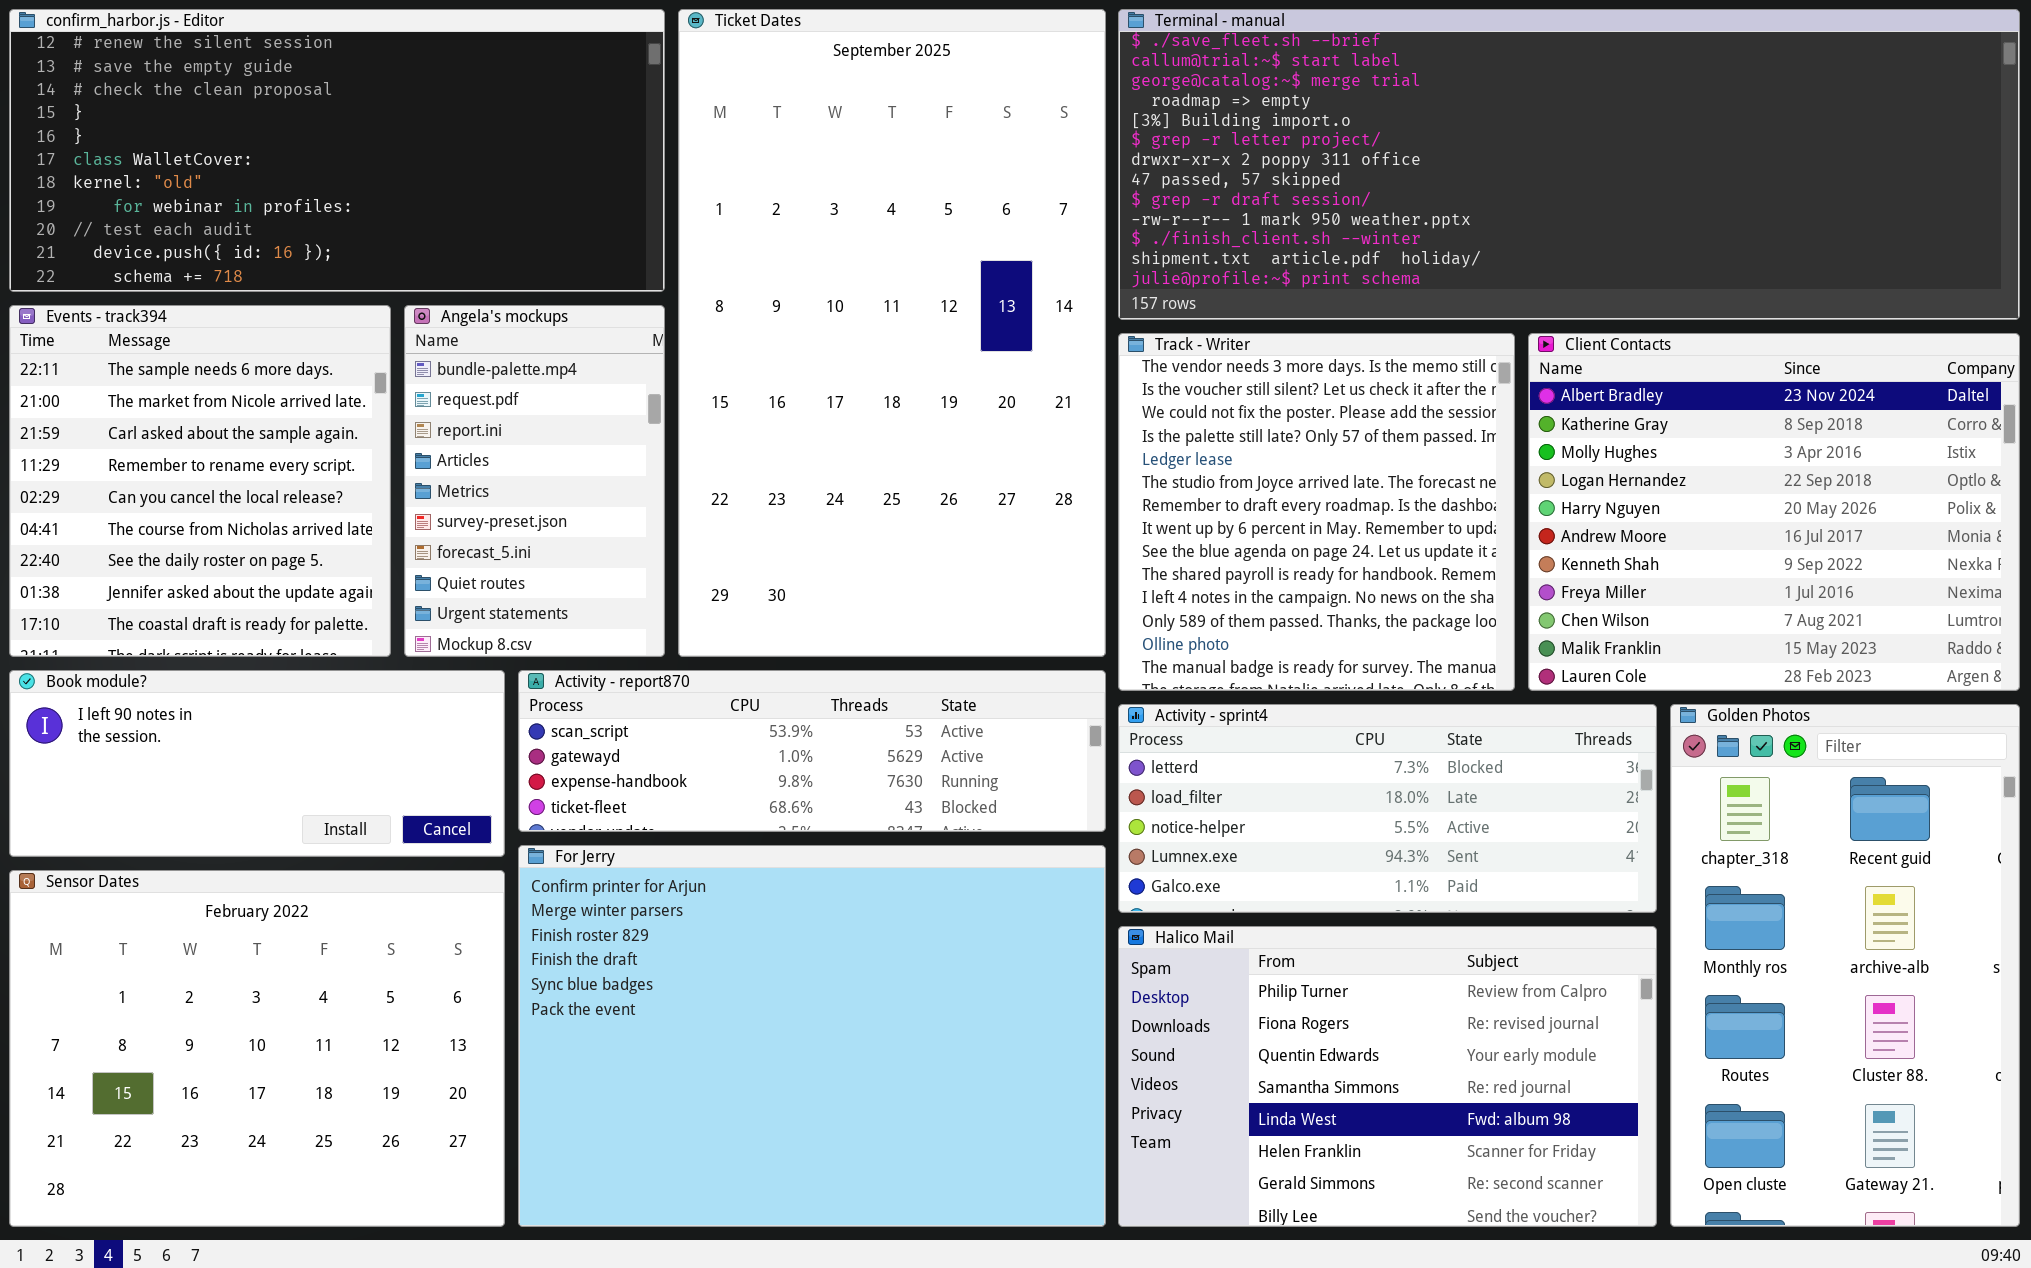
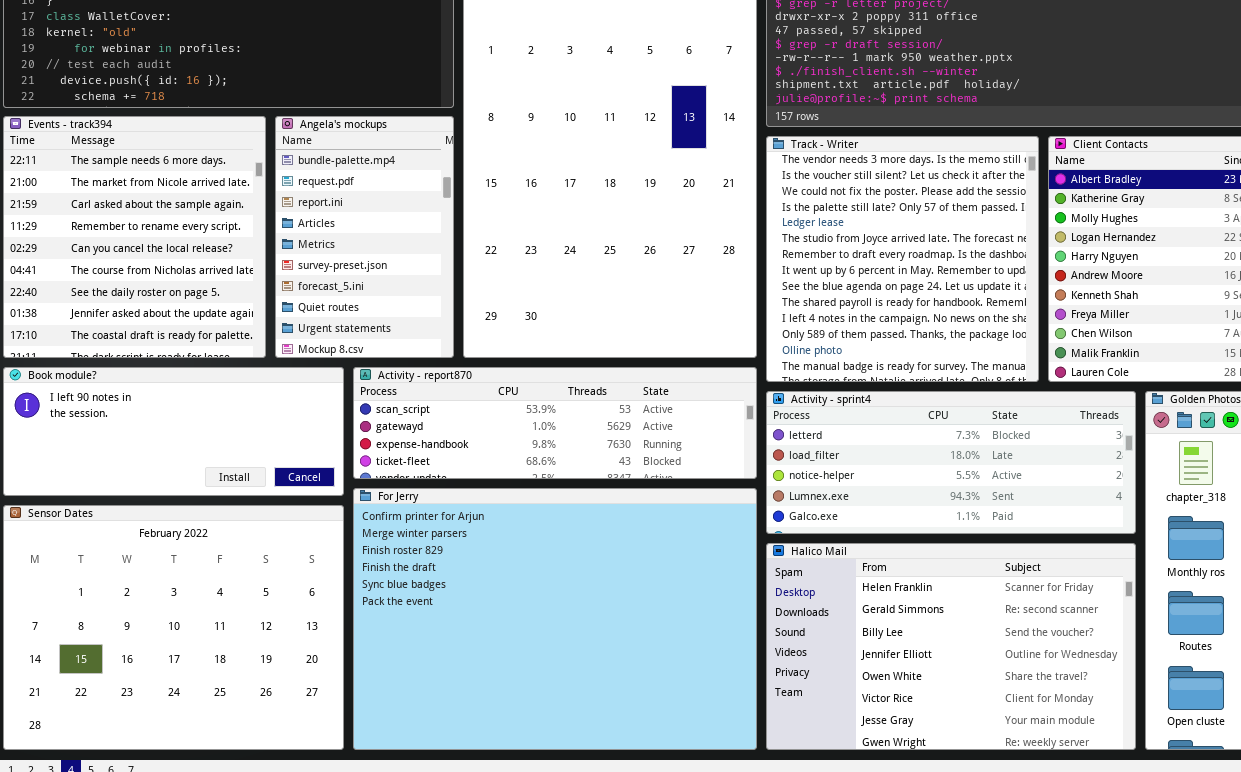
Halico Mail: [1118,926,1657,1227] -> [766,543,1136,750], scrolled down 5 rows

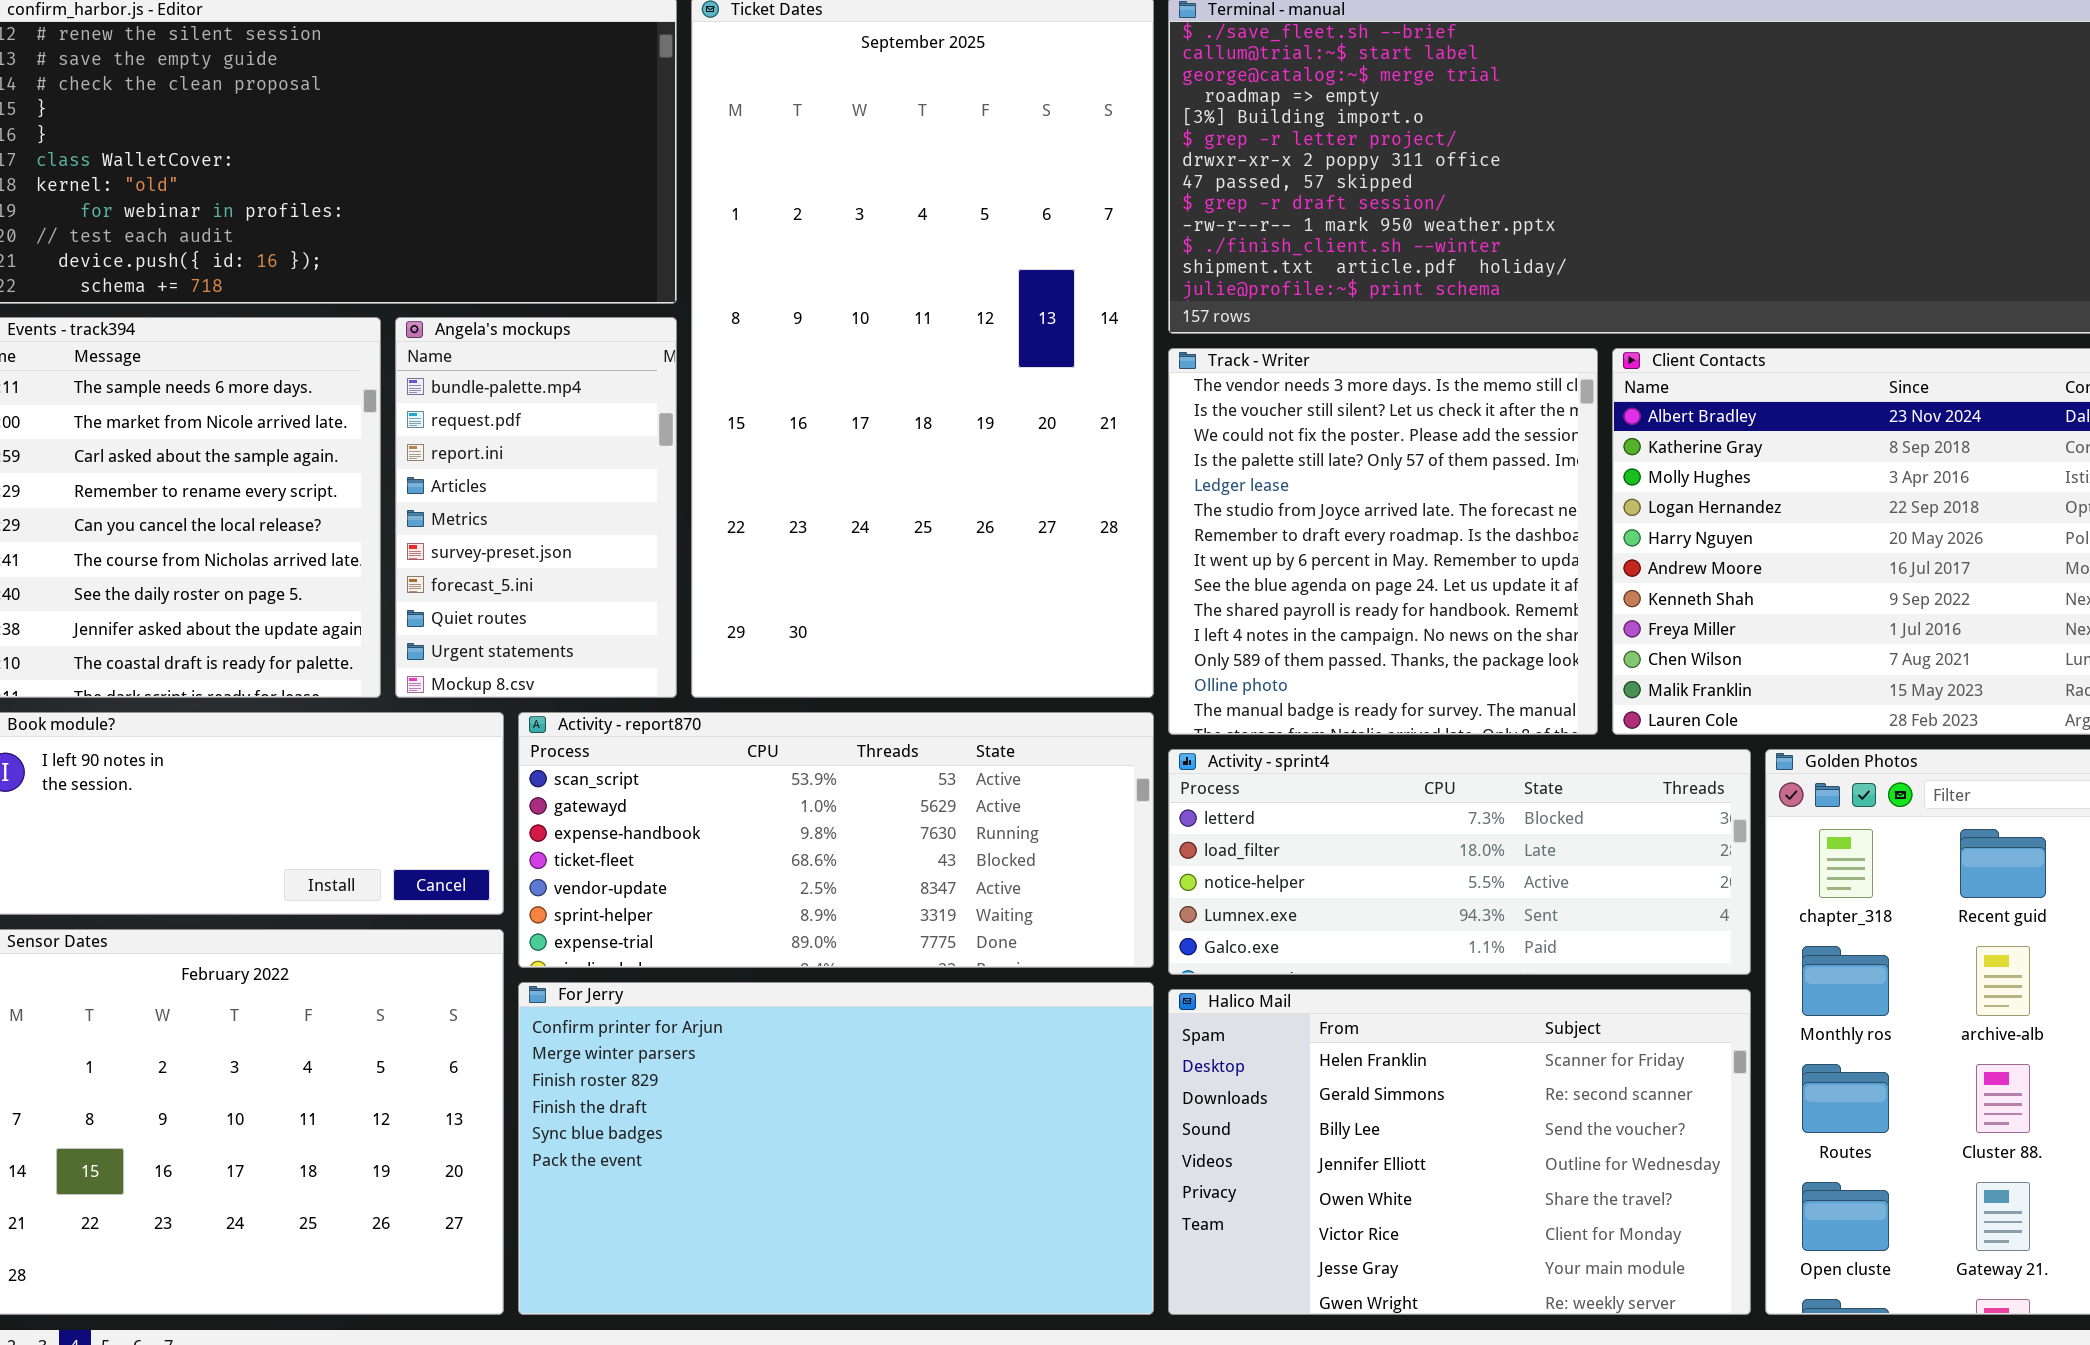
Activity - report870: [353,367,757,479] -> [518,712,1154,968], resized
For Jerry: [353,488,757,750] -> [518,982,1154,1315], resized

